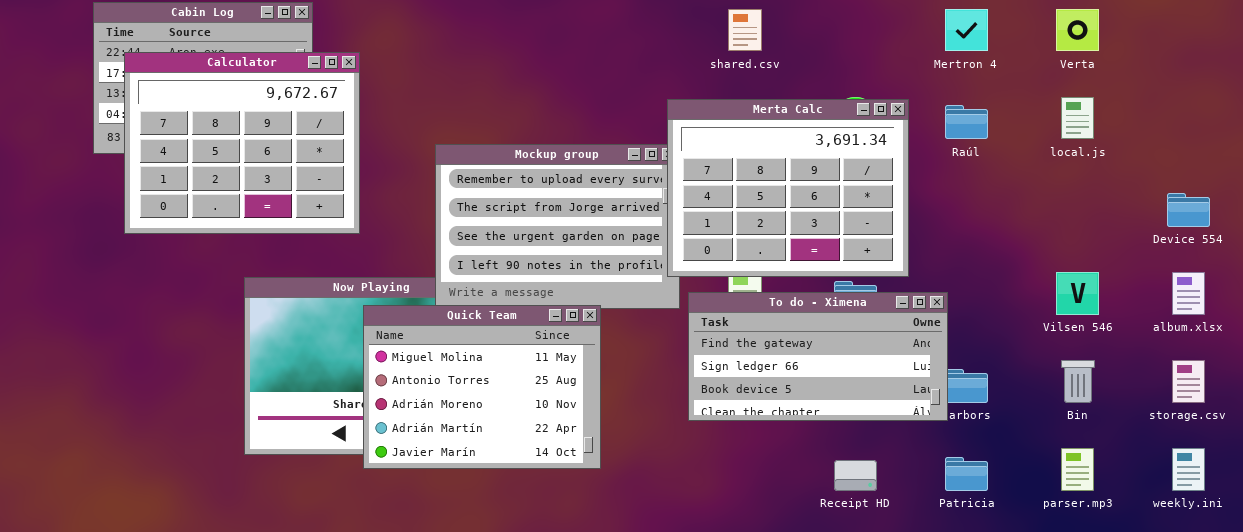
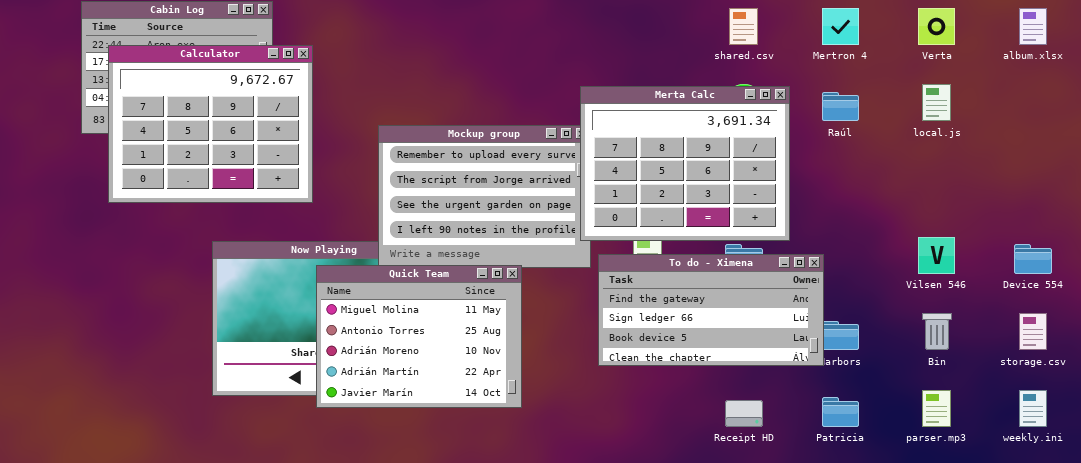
shared.csv: [728,9,762,51] -> [729,8,758,45], moved
Device 554: [1167,193,1210,227] -> [1014,244,1052,274], moved
album.xlsx: [1172,272,1205,315] -> [1019,8,1047,45], moved

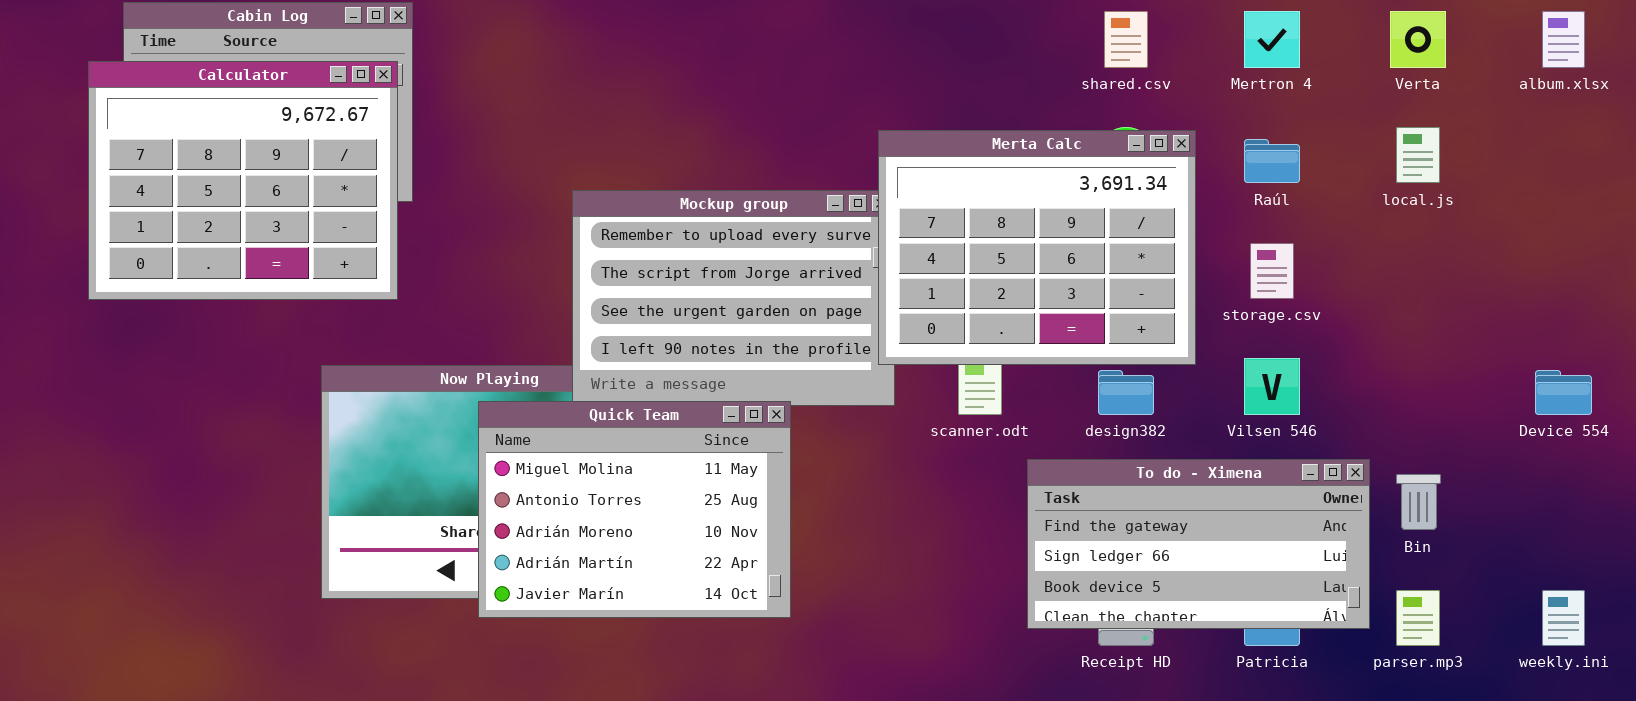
Calculator: [108,45,313,203] -> [88,61,398,300], moved
Vilsen 546: [918,237,955,274] -> [1244,358,1300,415], moved
To do - Ximena: [598,254,824,366] -> [1027,459,1370,629], moved
storage.csv: [1019,313,1047,350] -> [1250,243,1294,299], moved

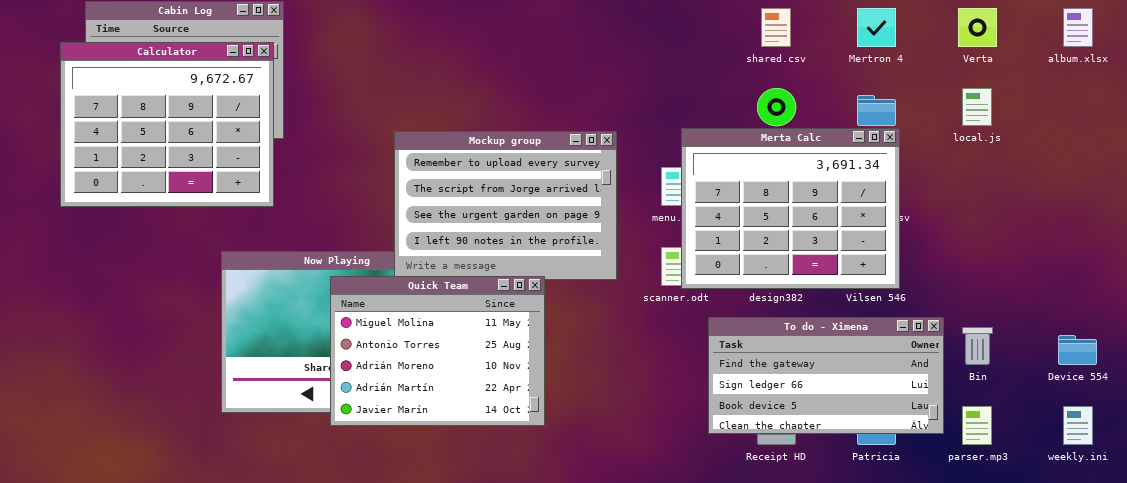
Merta Calc: [878,130,1196,365] -> [681,128,900,289], moved
Device 554: [1535,370,1592,415] -> [1058,335,1097,365], moved

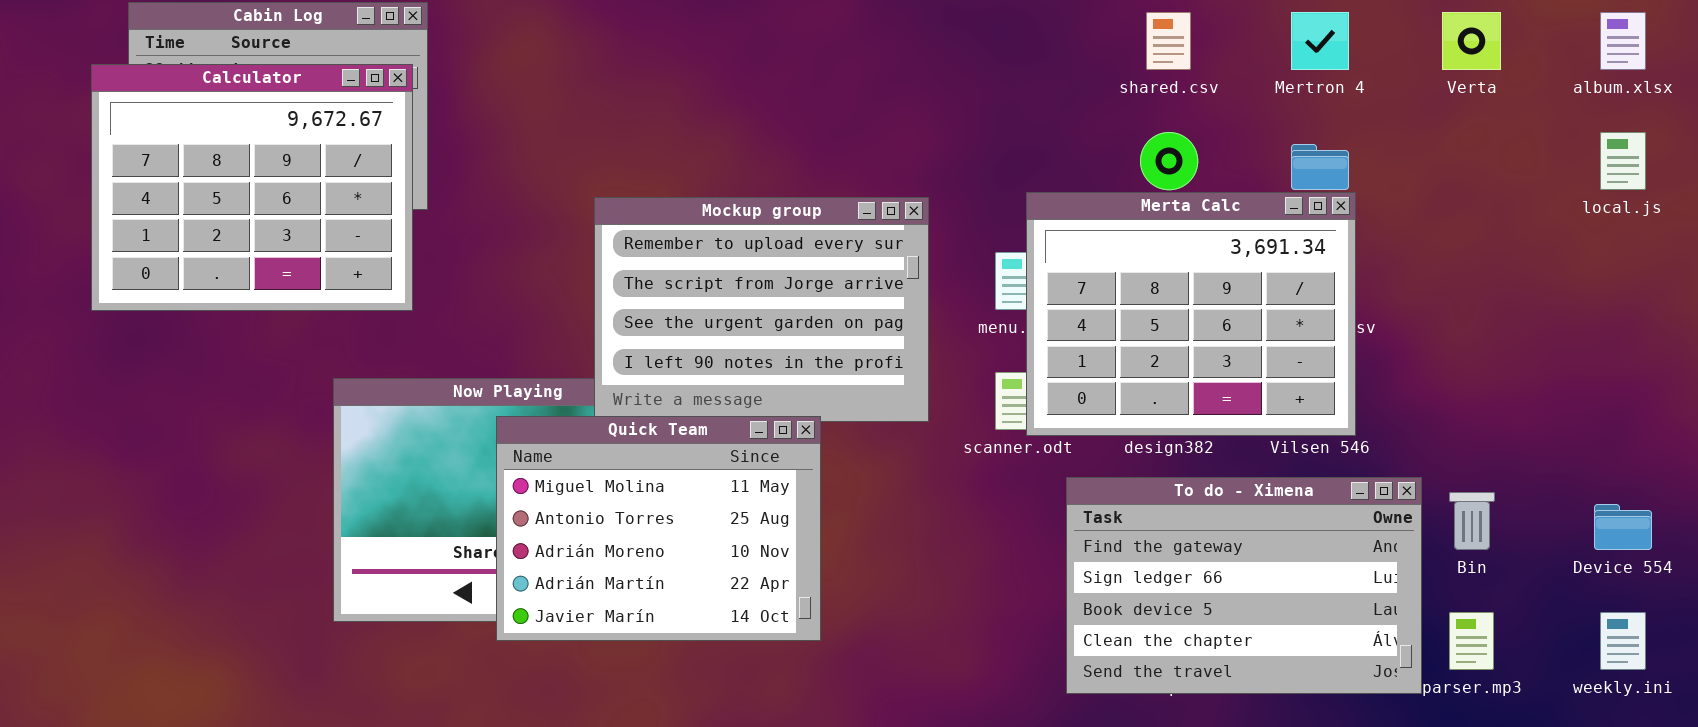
local.js: [962,88,992,126] -> [1600,132,1646,190], moved
To do - Ximena: [708,317,944,434] -> [1066,477,1422,694], resized

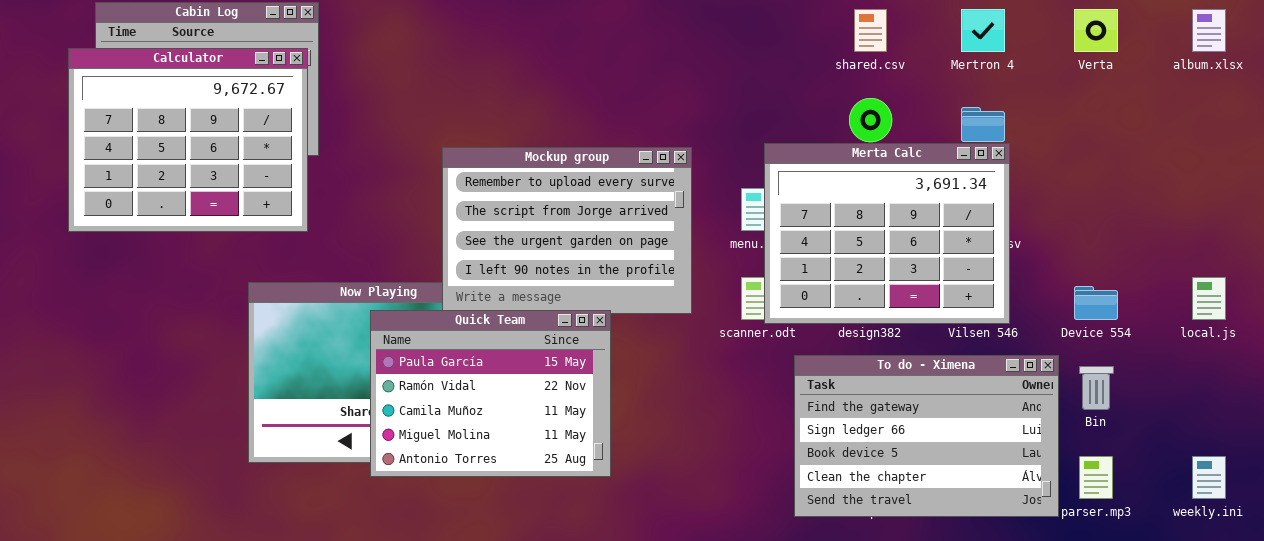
local.js: [1600,132,1646,190] -> [1192,277,1226,320], moved
Quick Team: [496,416,821,641] -> [370,310,611,477], scrolled up 3 rows
Device 554: [1594,504,1652,550] -> [1074,286,1118,320], moved

